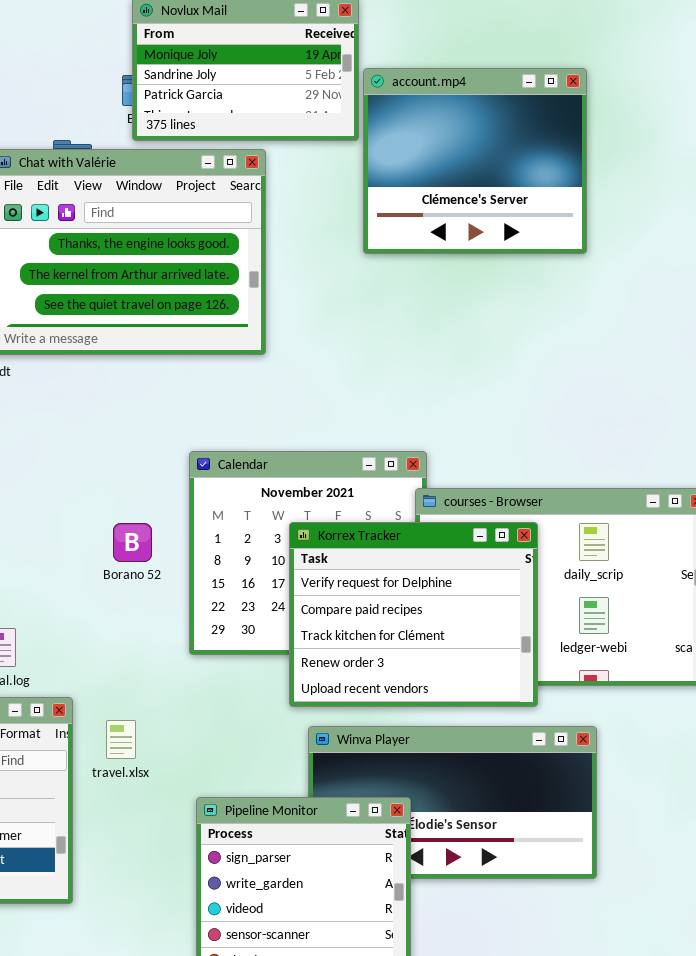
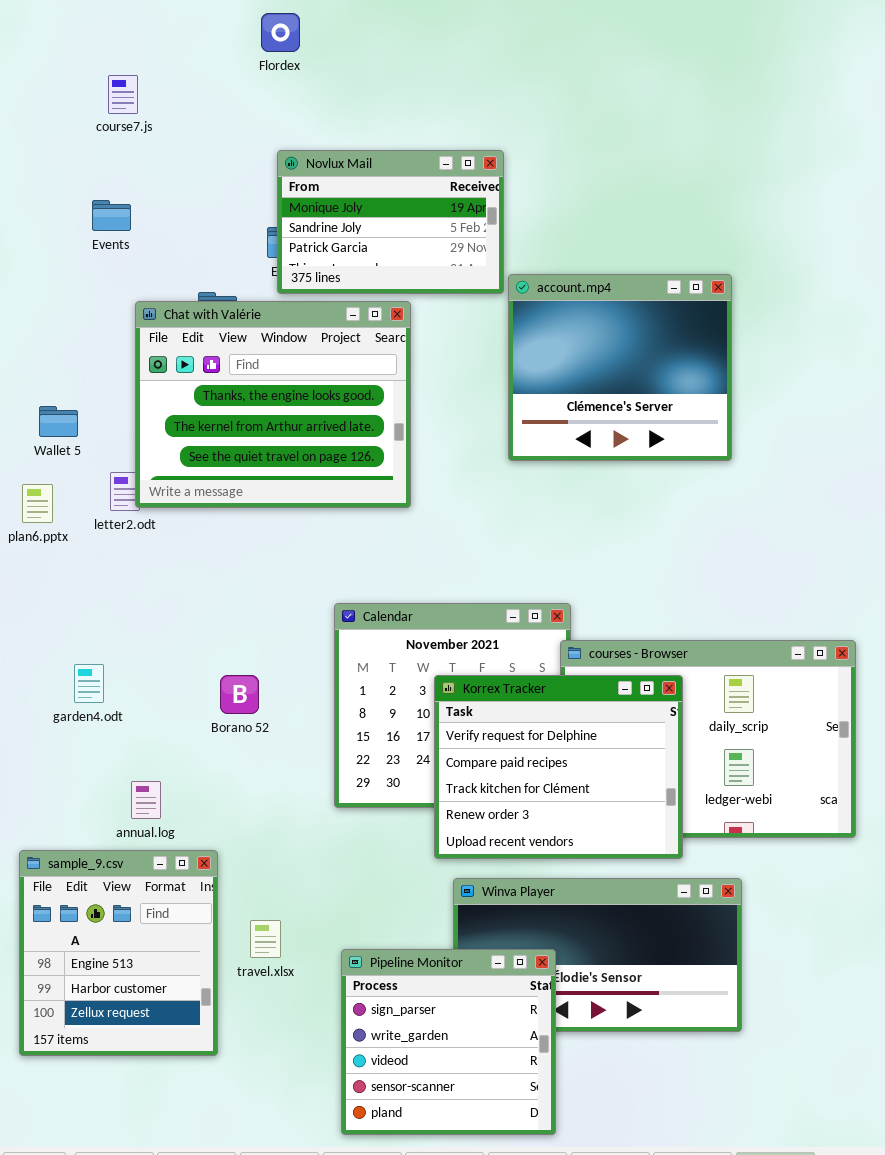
account.mp4: [363,68,587,254] -> [508,274,732,461], moved
Borano 52: [113,523,152,562] -> [220,675,259,714], moved
travel.xlsx: [106,720,136,759] -> [250,920,281,958], moved

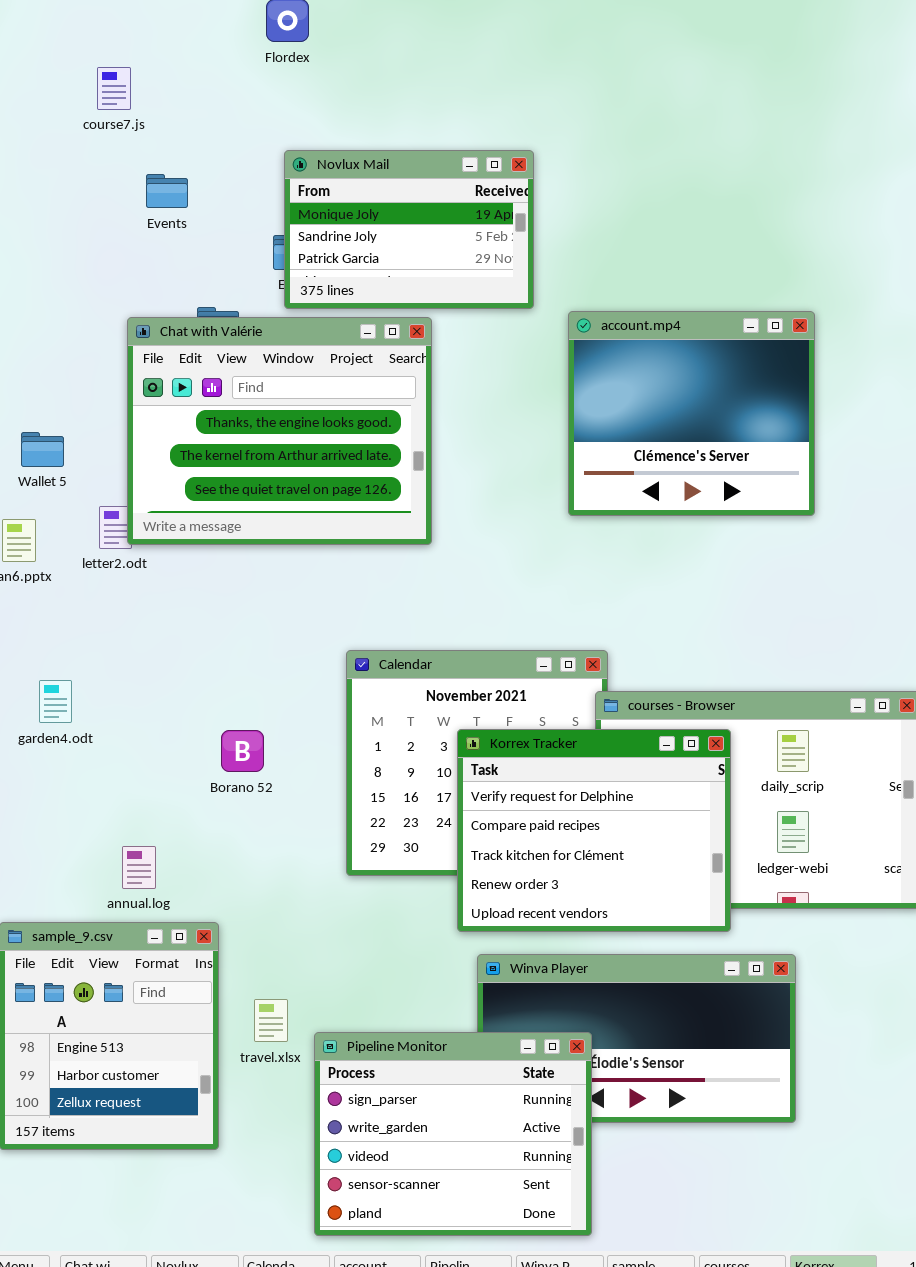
Events: [92,200,131,231] -> [146,174,188,208], moved
account.mp4: [508,274,732,461] -> [568,311,815,516], moved
garden4.odt: [74,664,104,703] -> [39,680,72,723], moved
Pipeline Monitor: [341,949,556,1135] -> [314,1032,592,1236], resized

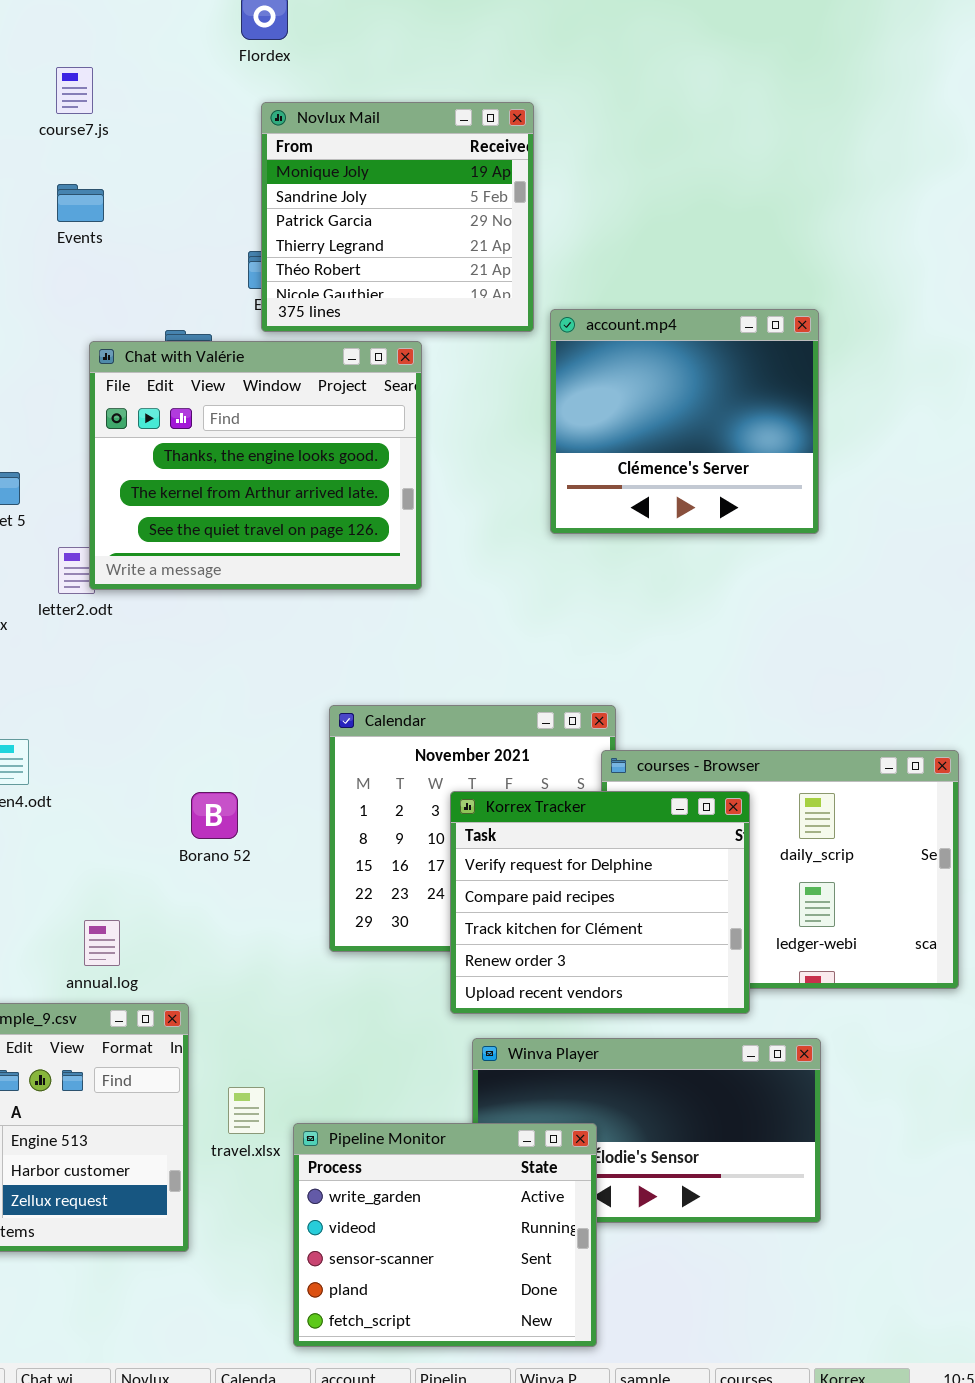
Novlux Mail: [284,150,534,309] -> [261,102,534,332], resized
Events: [146,174,188,208] -> [57,184,104,222], moved
account.mp4: [568,311,815,516] -> [550,309,819,534], moved
Pipeline Monitor: [314,1032,592,1236] -> [293,1123,597,1347], scrolled down 1 row

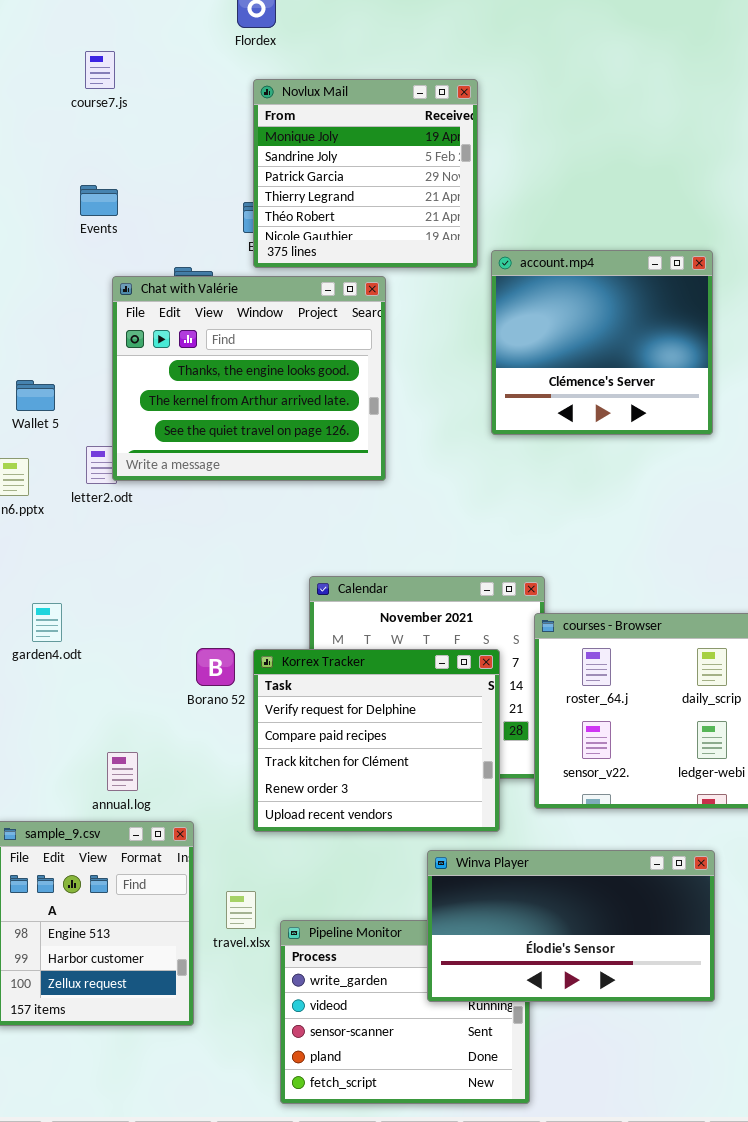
Events: [57,184,104,222] -> [80,185,118,216], moved
Korrex Tracker: [450,791,750,1014] -> [253,649,500,832], moved
Winva Player: [472,1038,821,1223] -> [427,850,715,1002], raised

